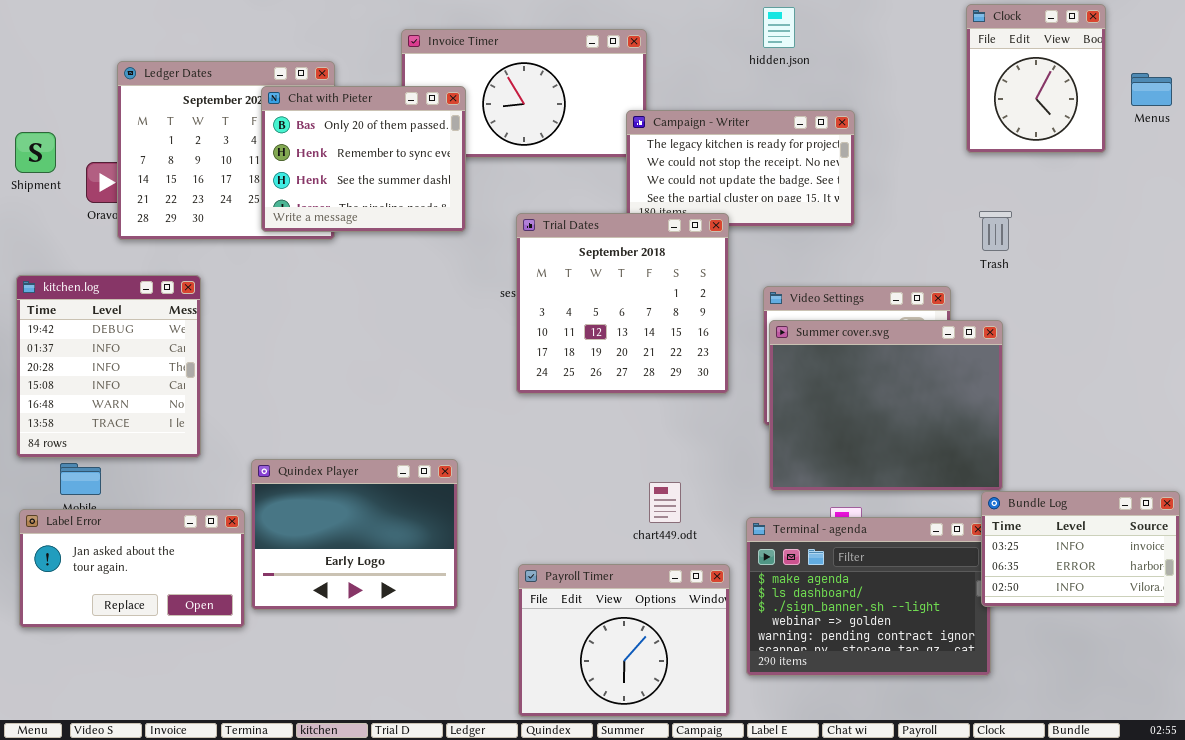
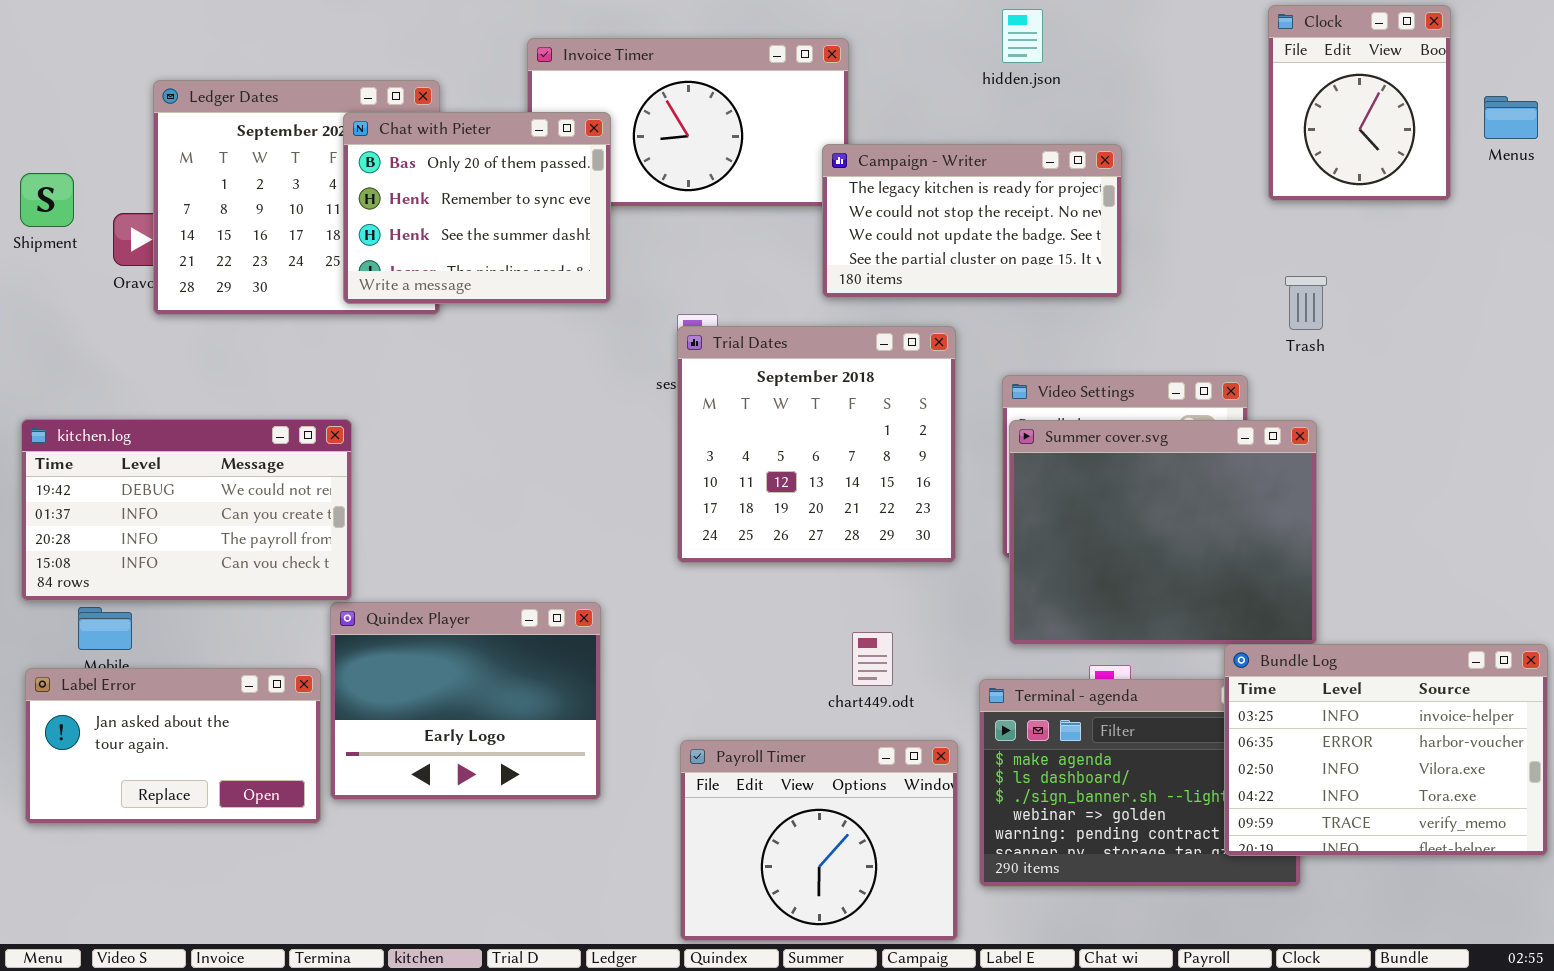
Trial Dates: [516,213,729,394] -> [677,326,956,563], moved
kitchen.log: [16,275,201,458] -> [21,419,352,601], resized
Bundle Log: [981,491,1180,607] -> [1224,644,1548,856], resized

